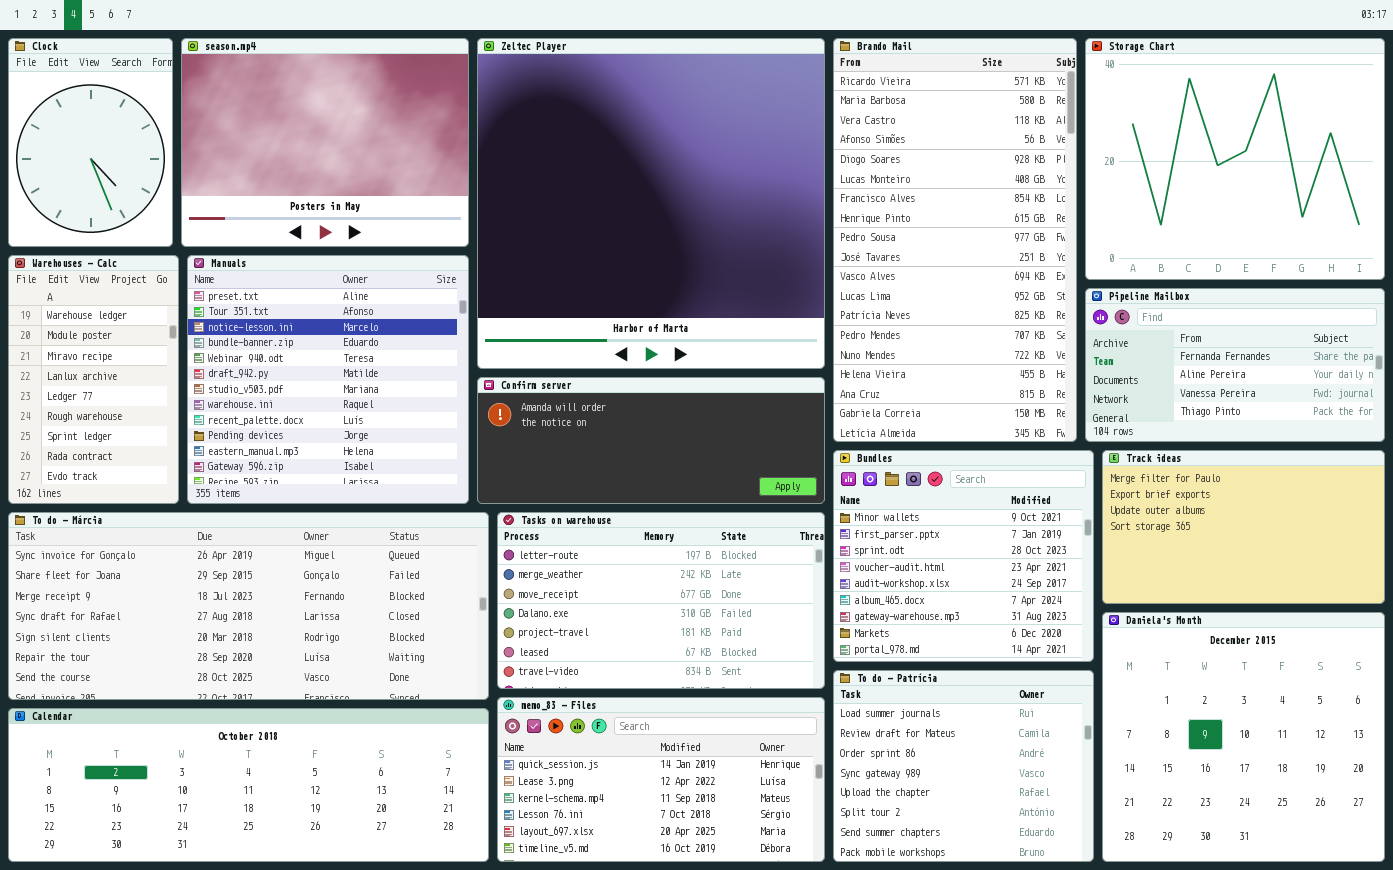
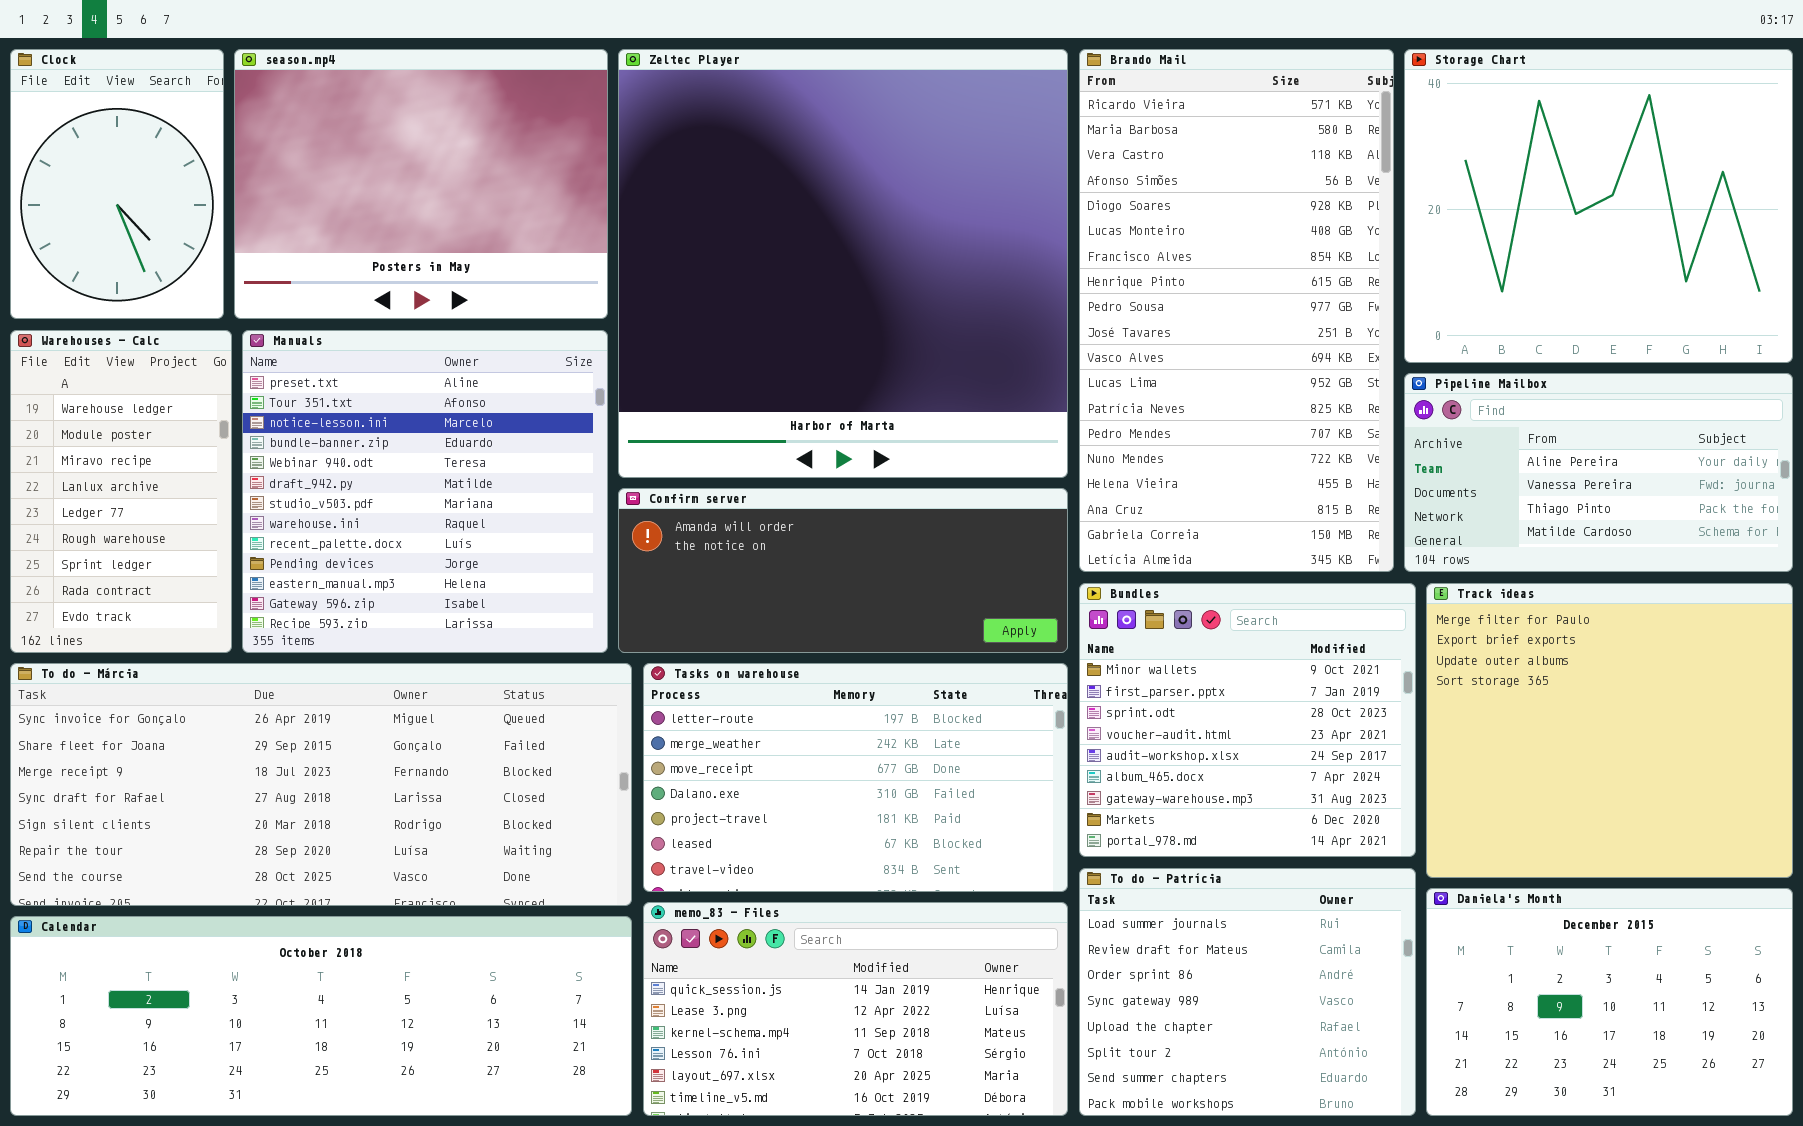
Pipeline Mailbox: [1085,288,1385,442] -> [1404,373,1793,572], scrolled down 1 row
Track ideas: [1102,450,1385,604] -> [1426,583,1793,878], resized
Daniela's Month: [1102,612,1385,862] -> [1426,888,1793,1116], resized

